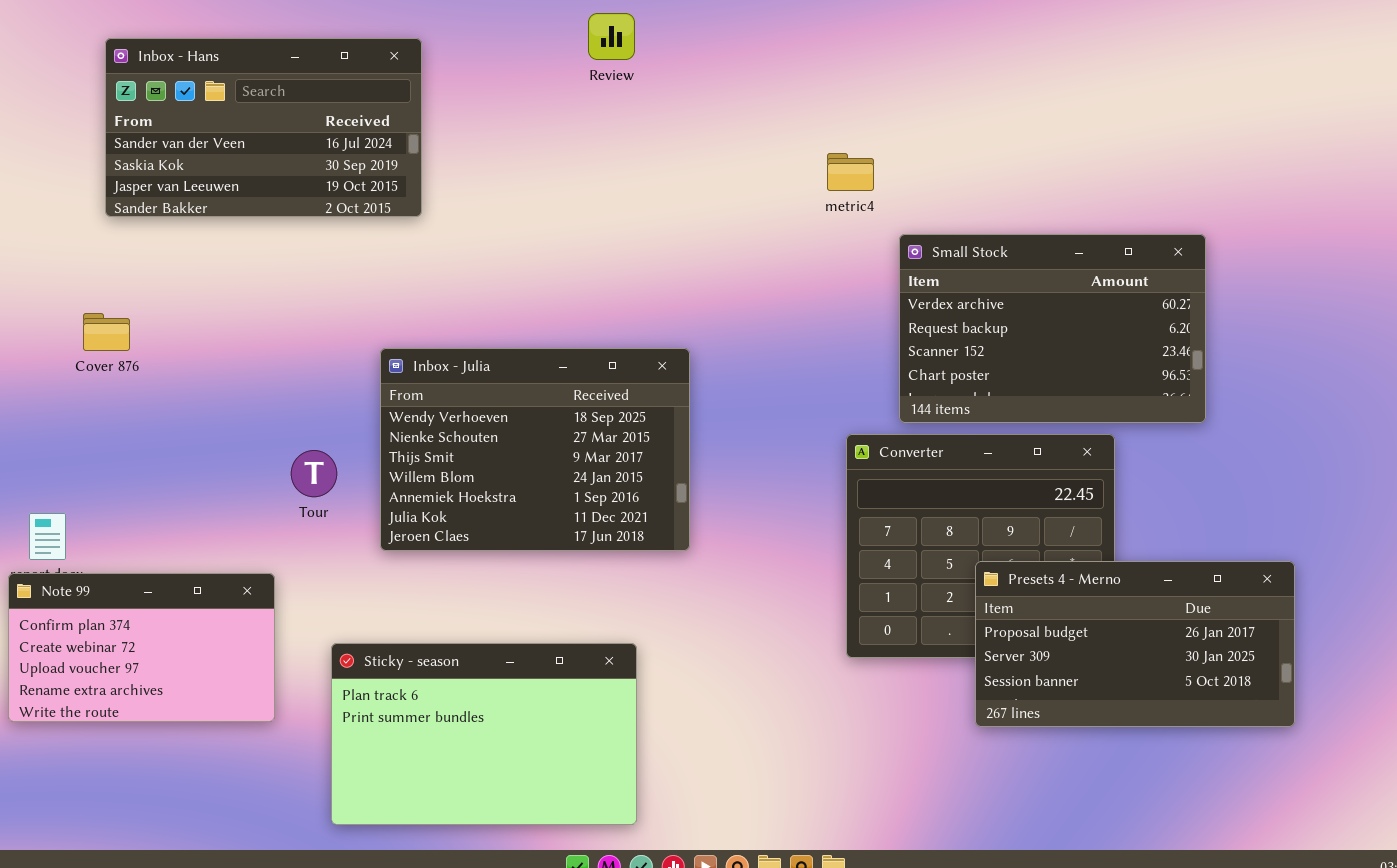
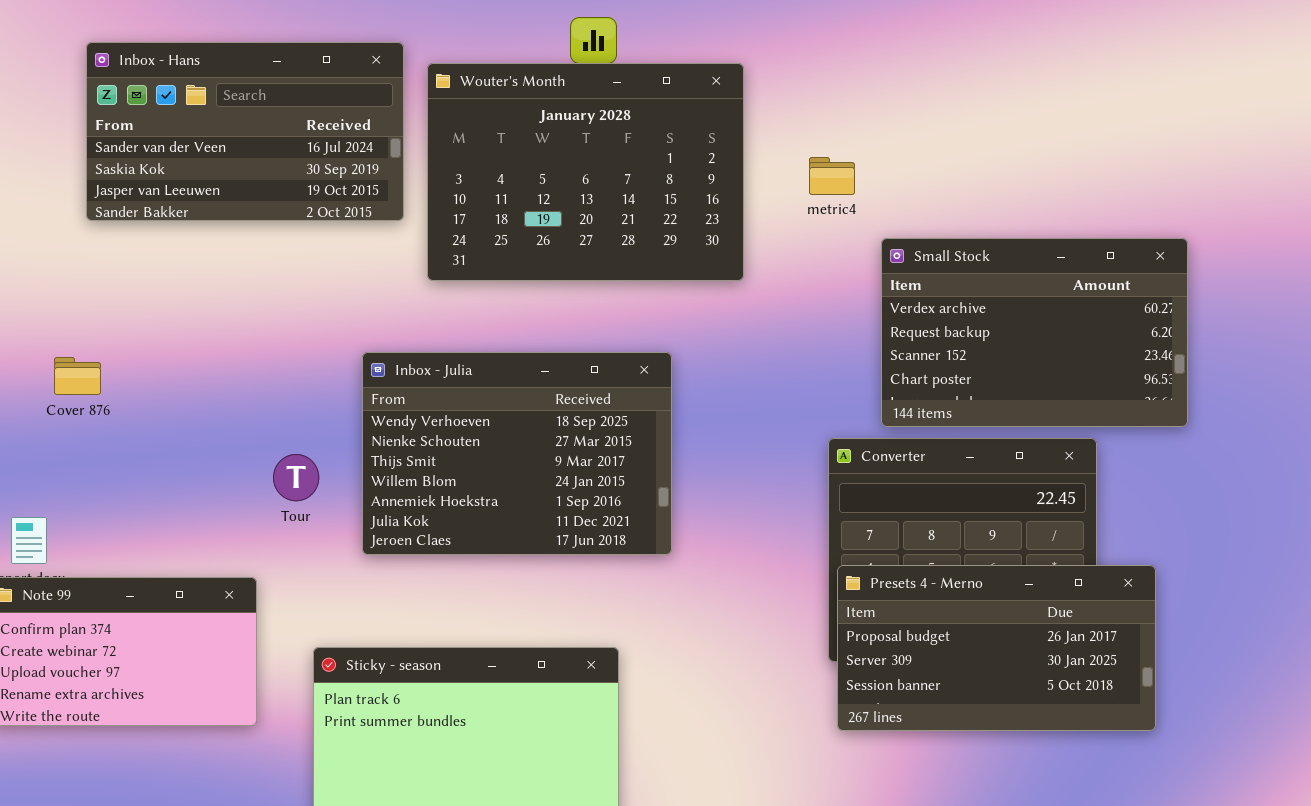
Wouter's Month: none -> [427,63,744,281], opened
Cover 876: [83,313,130,351] -> [54,357,101,395], moved
Presets 4 - Merno: [975,561,1295,727] -> [837,565,1156,731], moved

